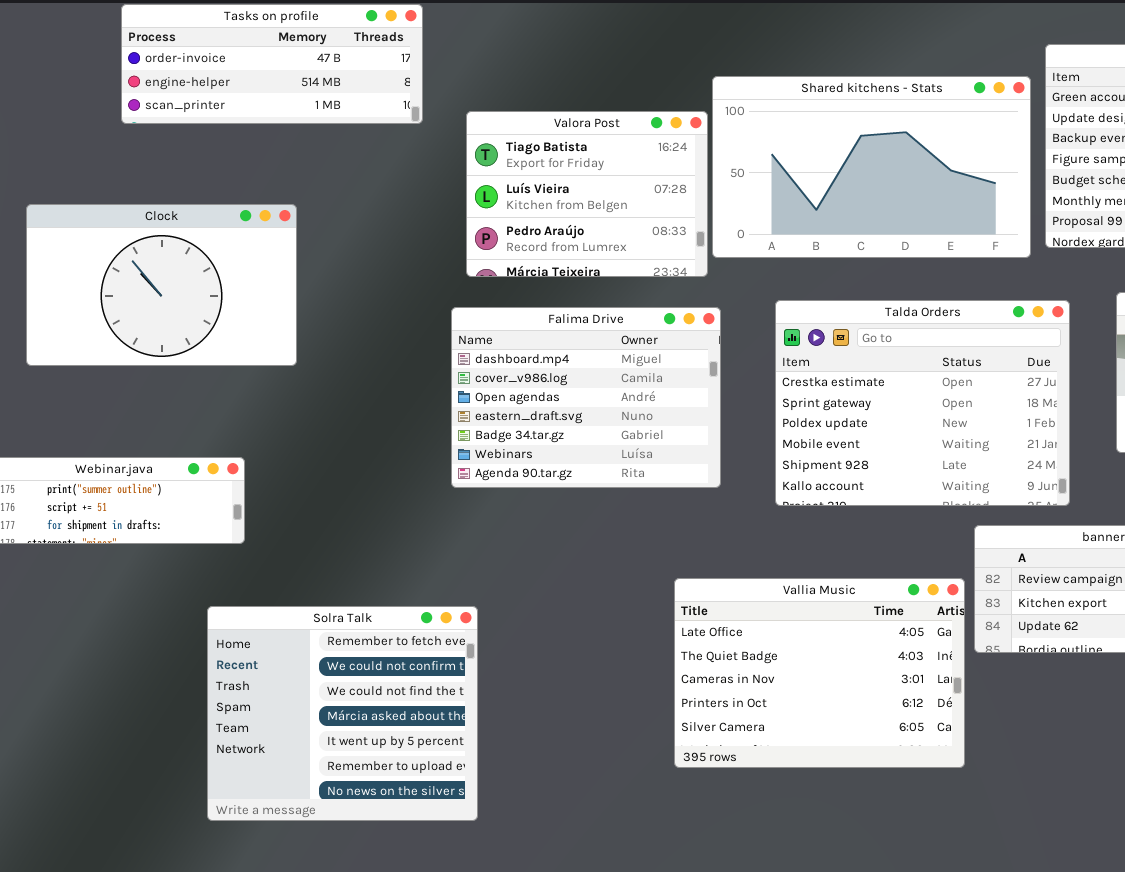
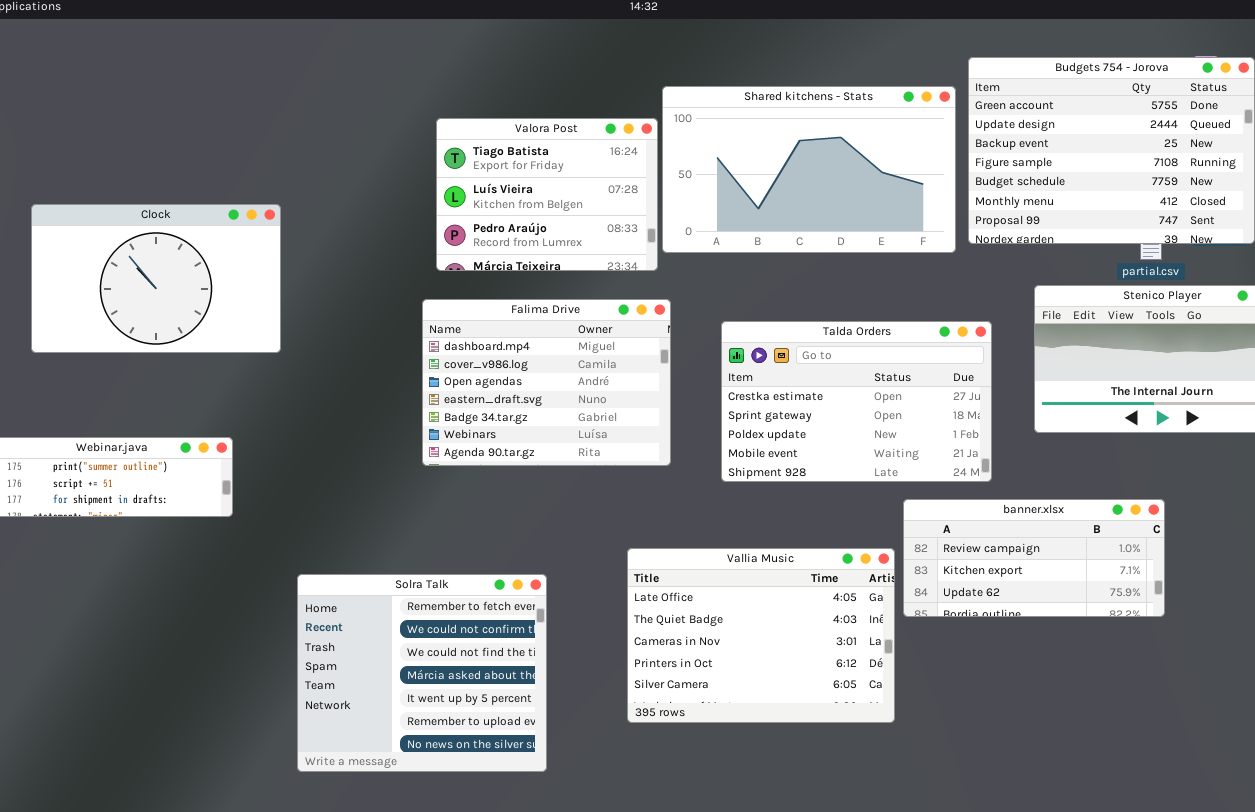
Tasks on profile: [121,4,423,124] -> none, closed
Talda Orders: [775,300,1070,506] -> [721,321,992,482], resized
Solra Talk: [207,606,478,821] -> [297,574,547,772], moved

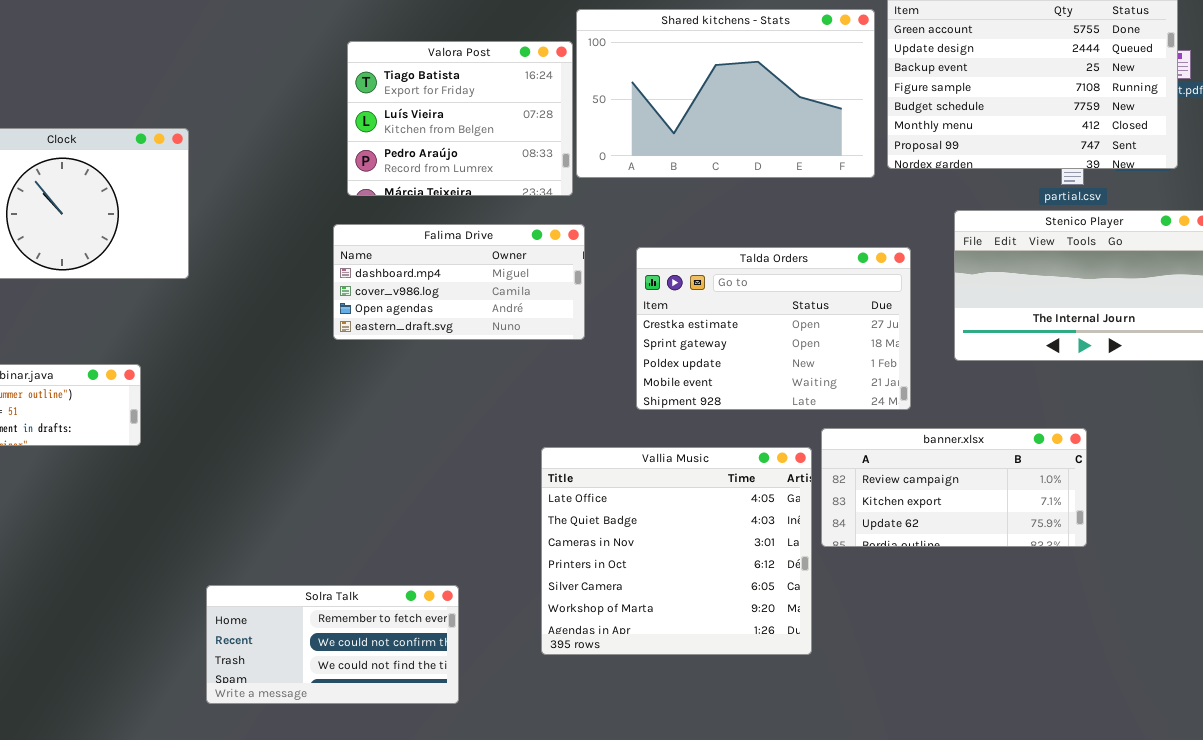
Falima Drive: [422,299,671,466] -> [333,224,585,340], resized
Vallia Music: [627,548,895,723] -> [541,447,812,655], resized
Solra Talk: [297,574,547,772] -> [206,585,459,704], resized

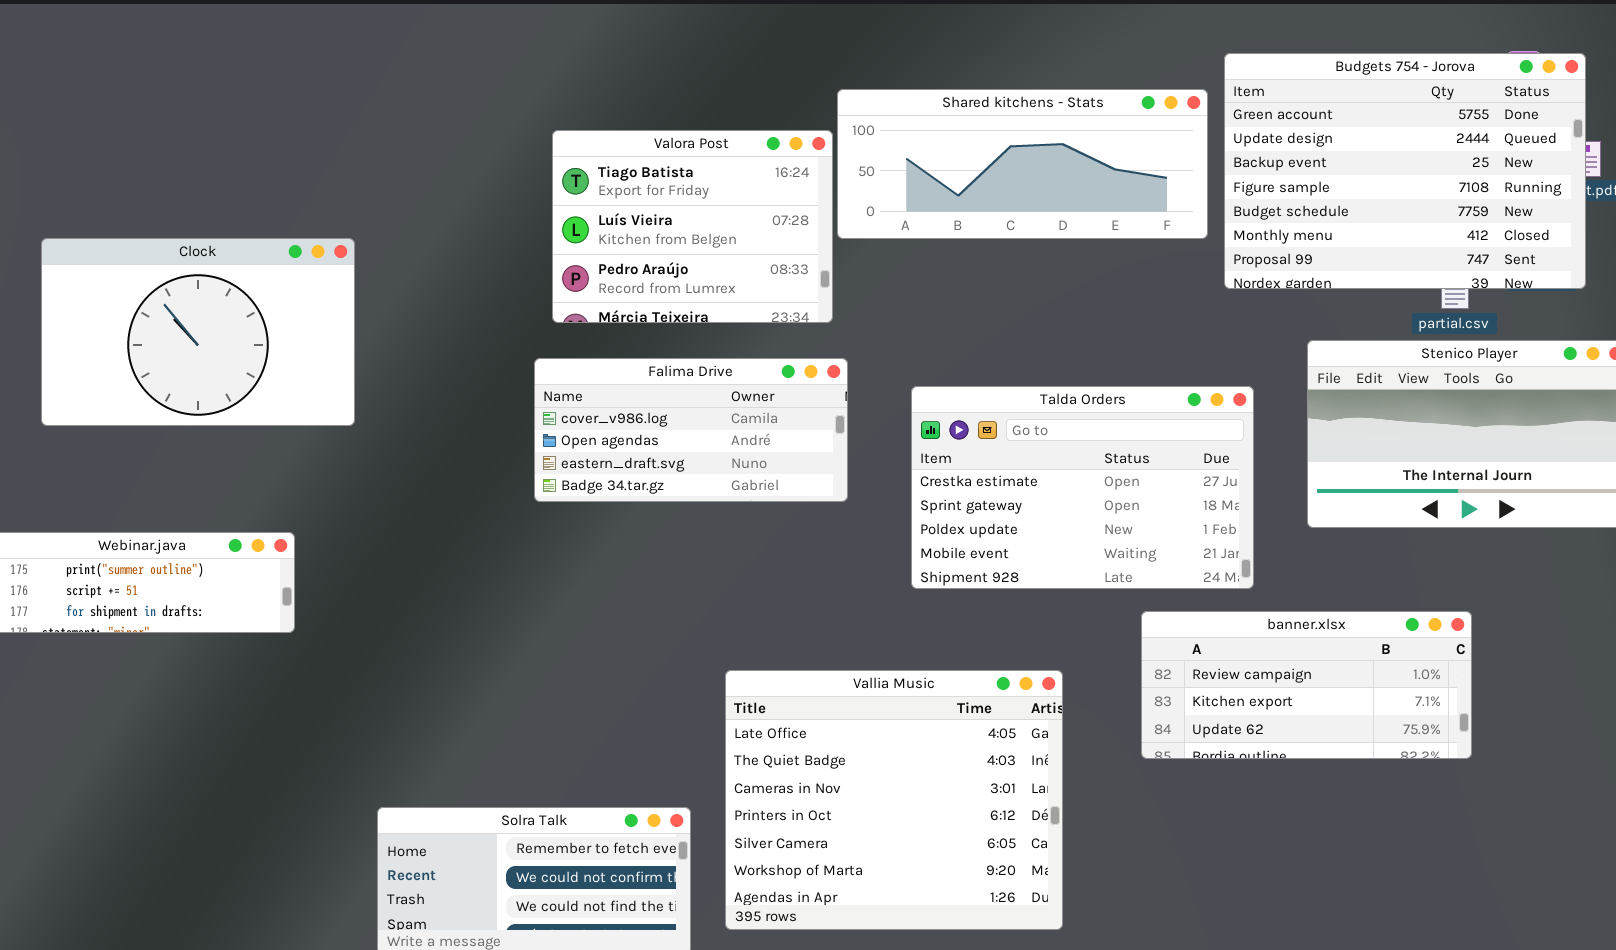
Shared kitchens - Stats: [576,9,875,178] -> [837,89,1208,239], resized
Falima Drive: [333,224,585,340] -> [534,358,848,502], scrolled down 1 row
Vallia Music: [541,447,812,655] -> [725,670,1063,930], moved

